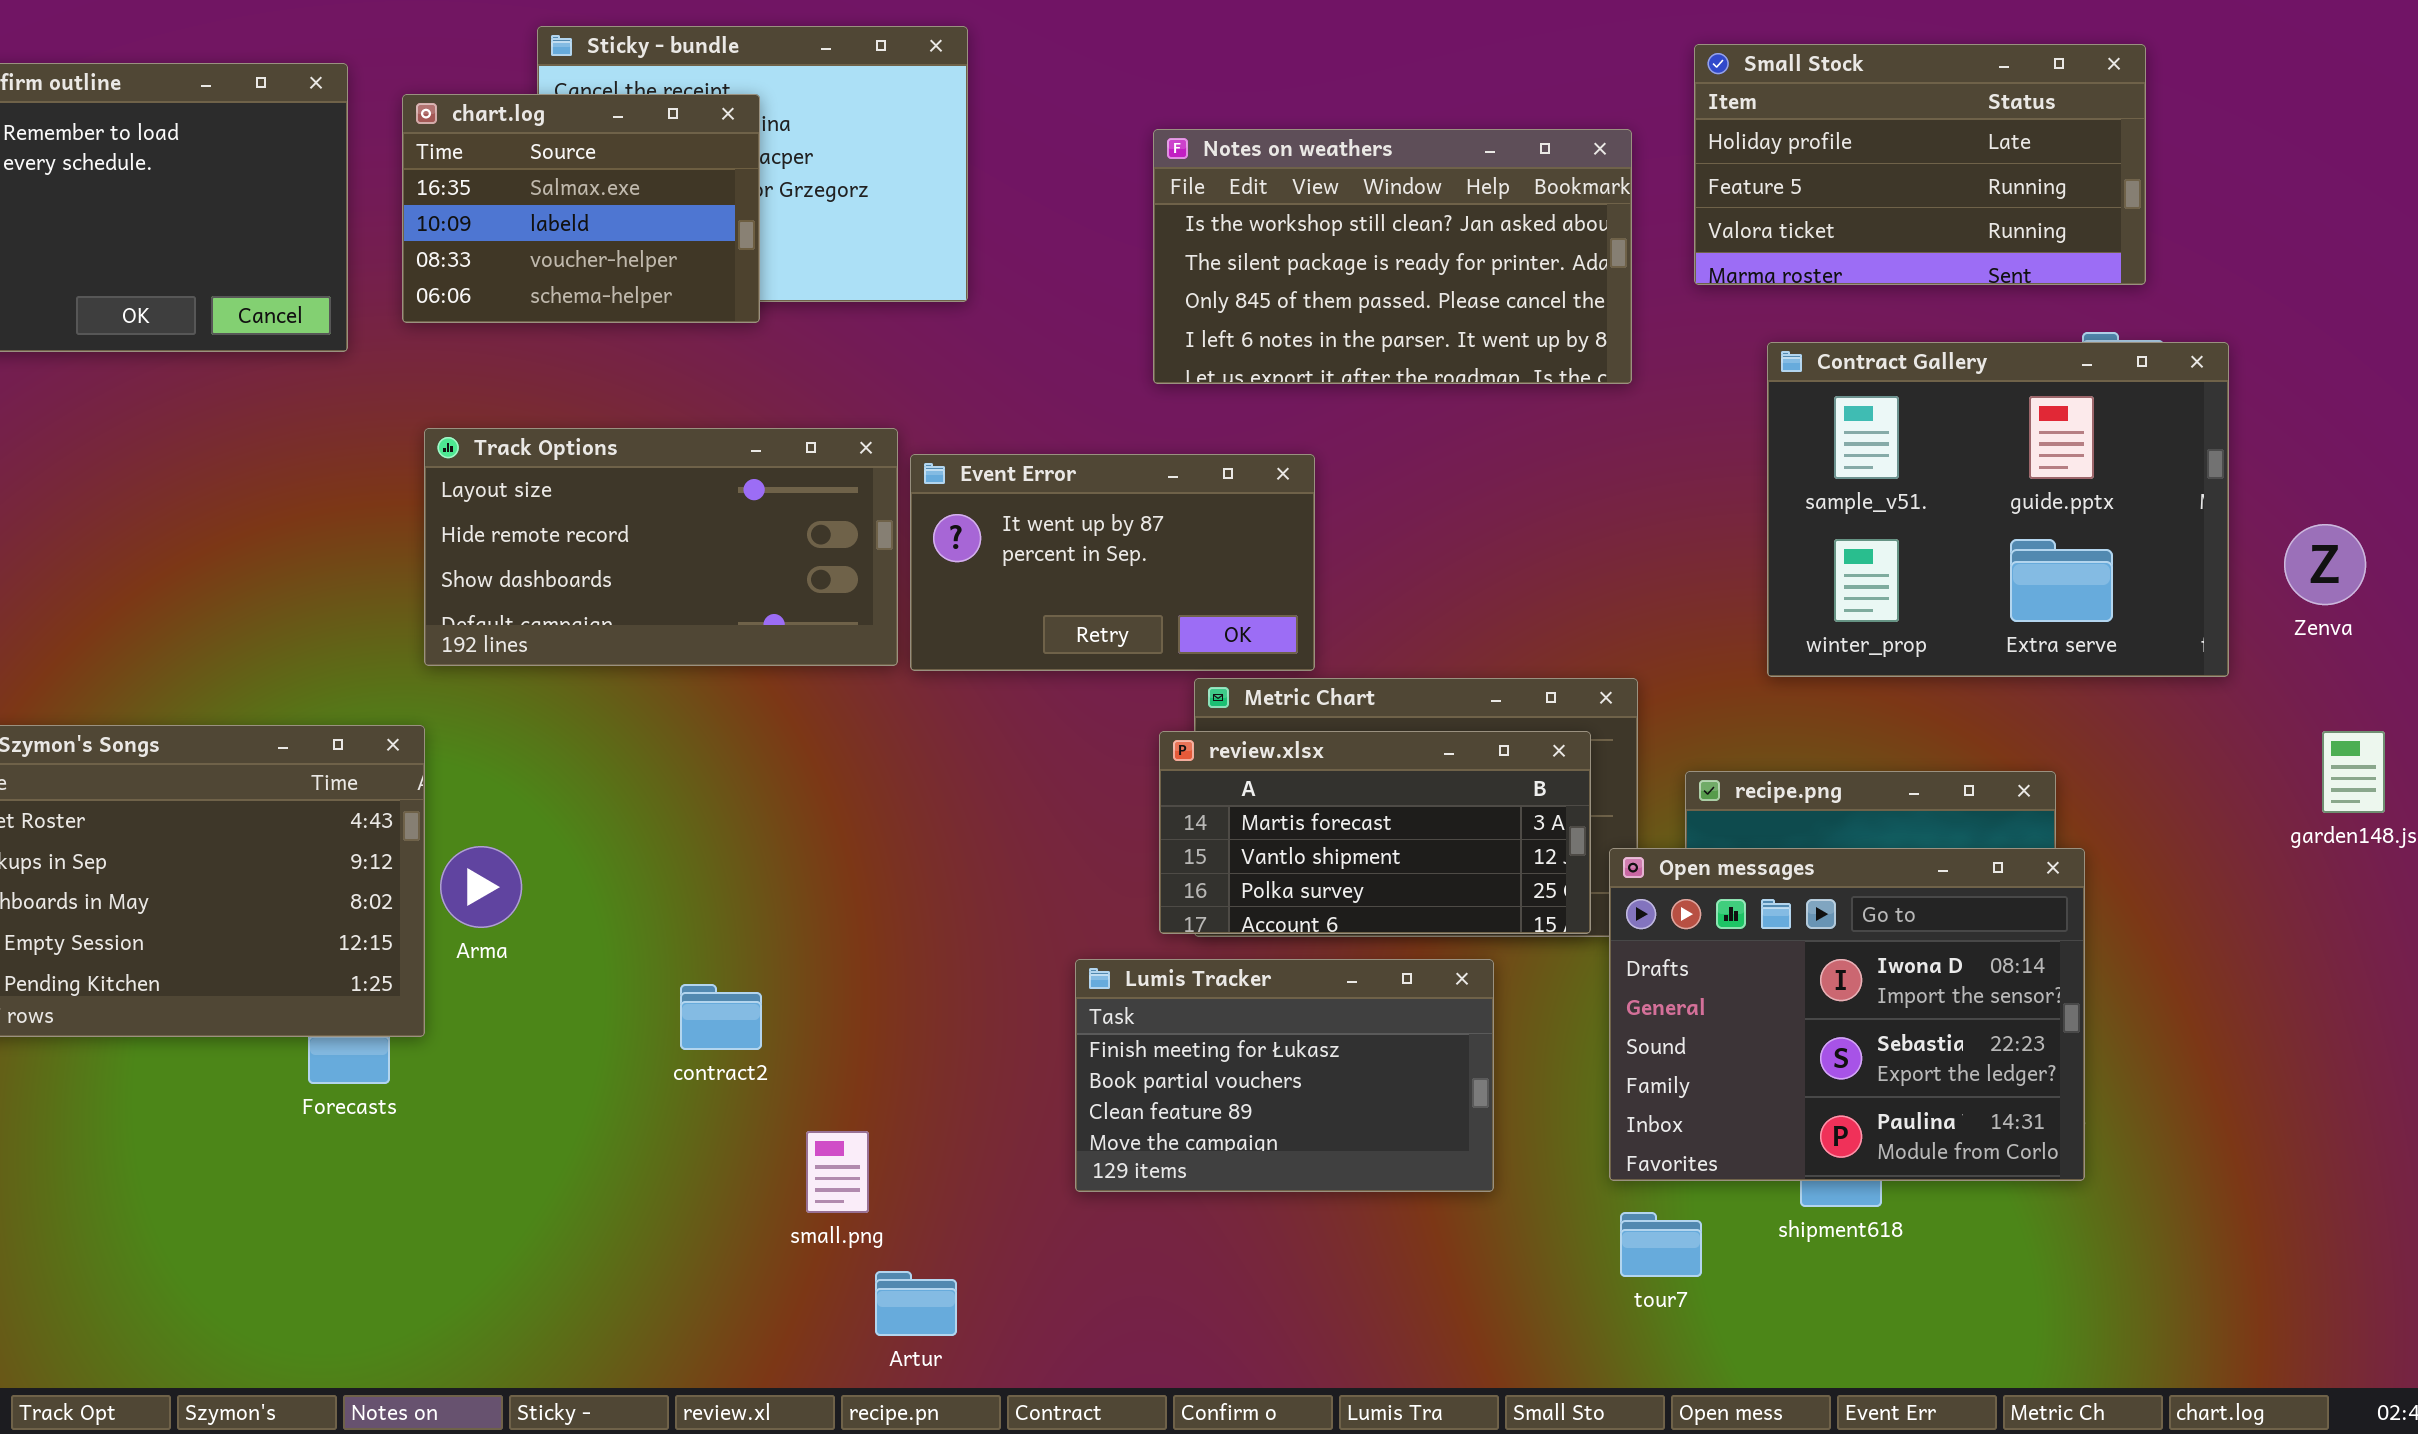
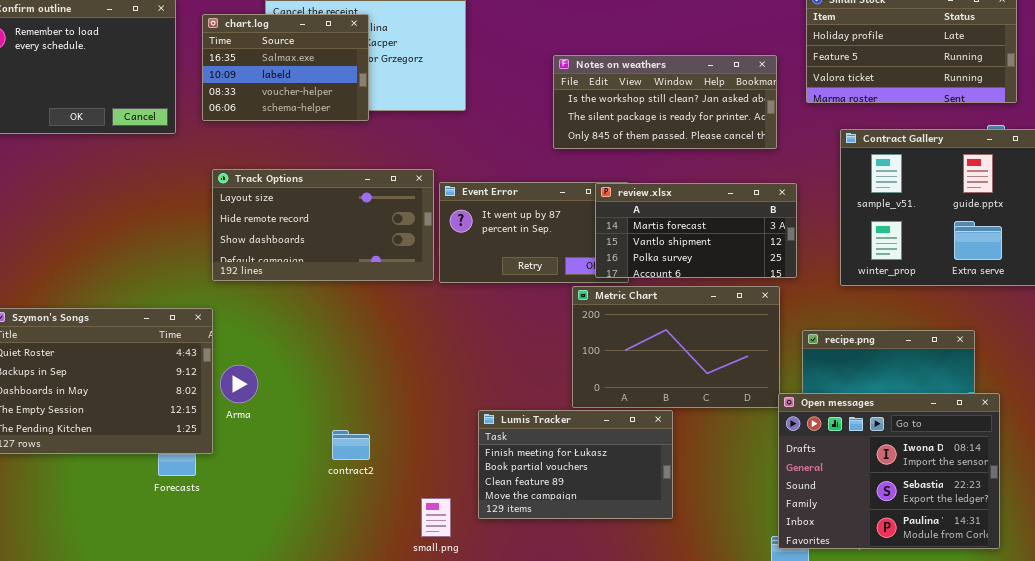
Notes on weathers: [1153,129,1632,384] -> [553,55,777,149], resized
review.xlsx: [1159,731,1591,934] -> [595,183,797,278], moved
Open messages: [1609,848,2085,1181] -> [778,393,1000,549], moved
Lumis Tracker: [1075,959,1494,1192] -> [478,410,673,519], moved
small.png: [806,1131,869,1213] -> [421,498,451,537], moved

